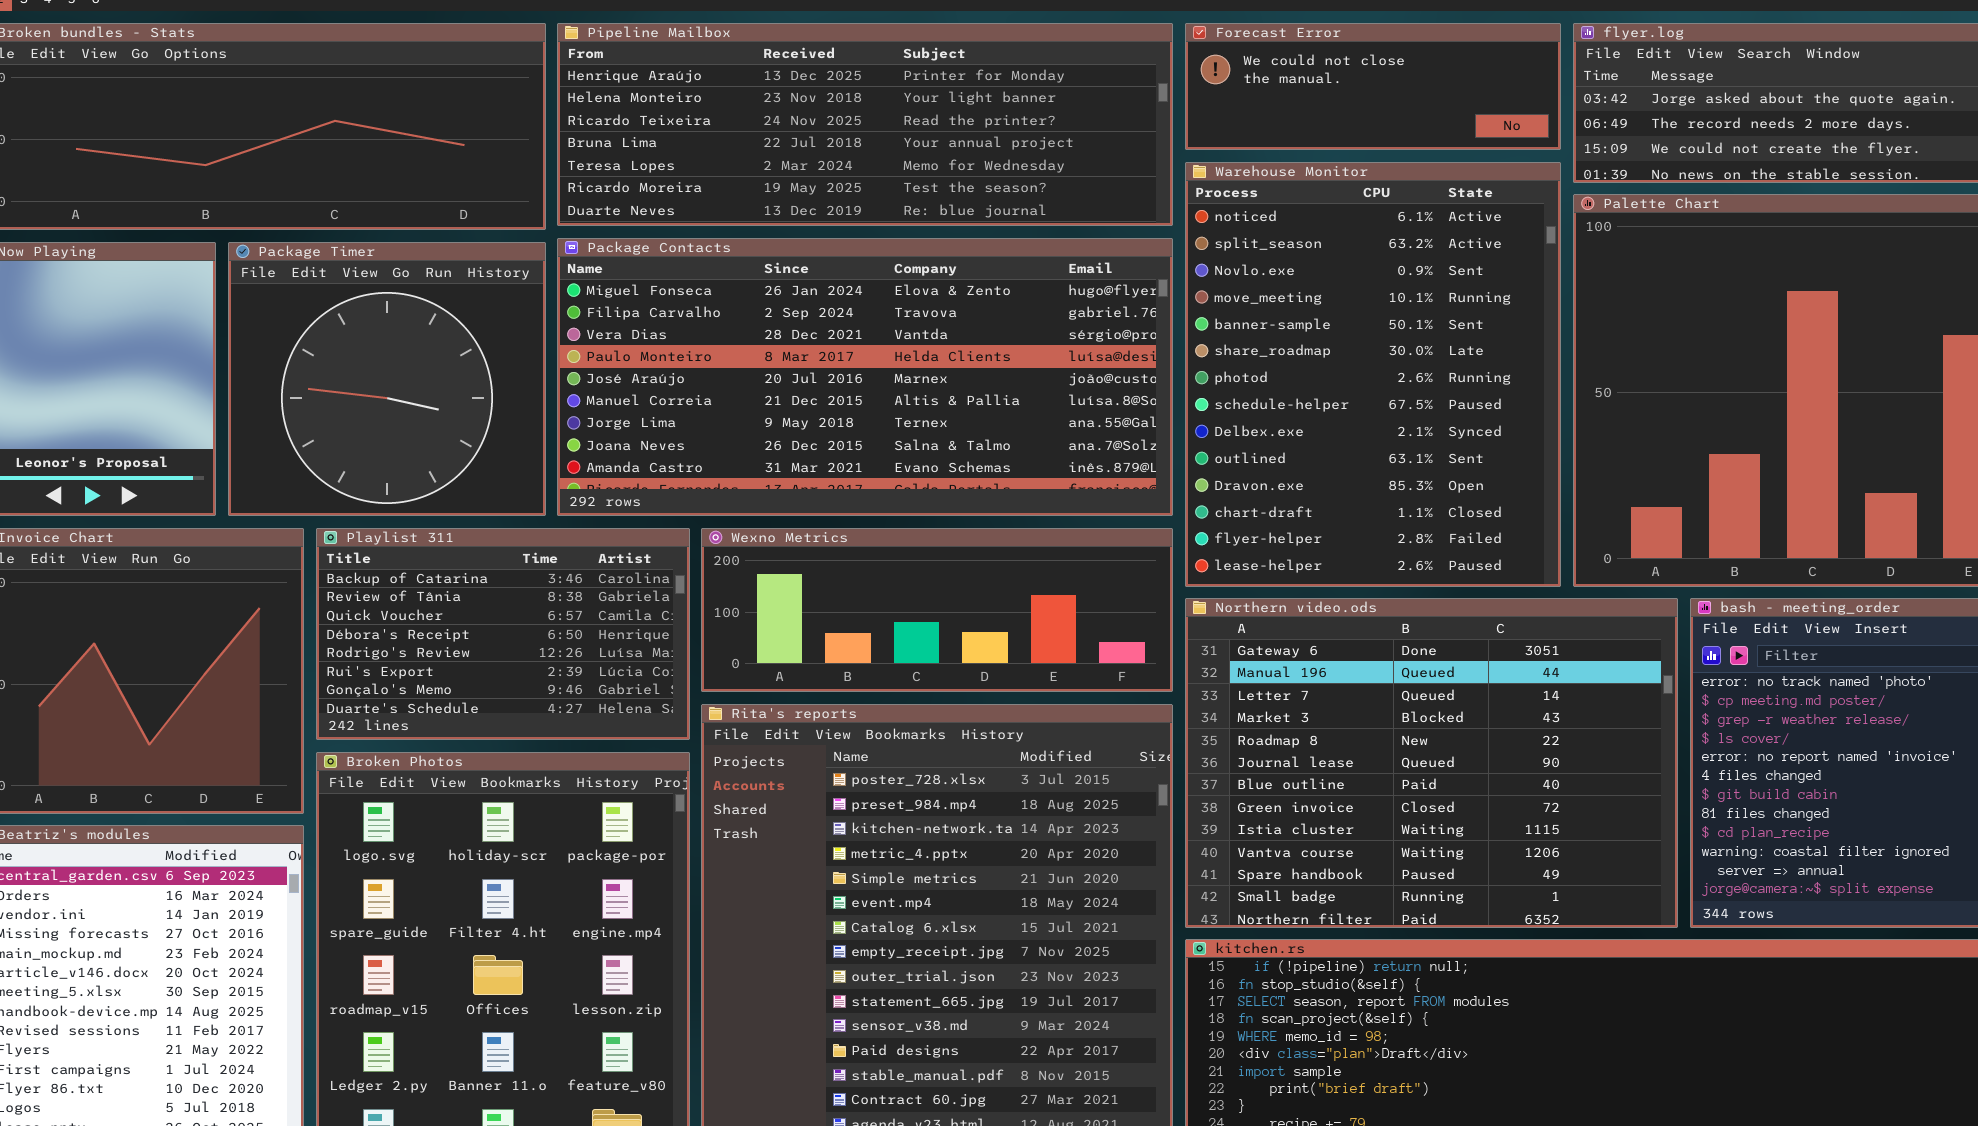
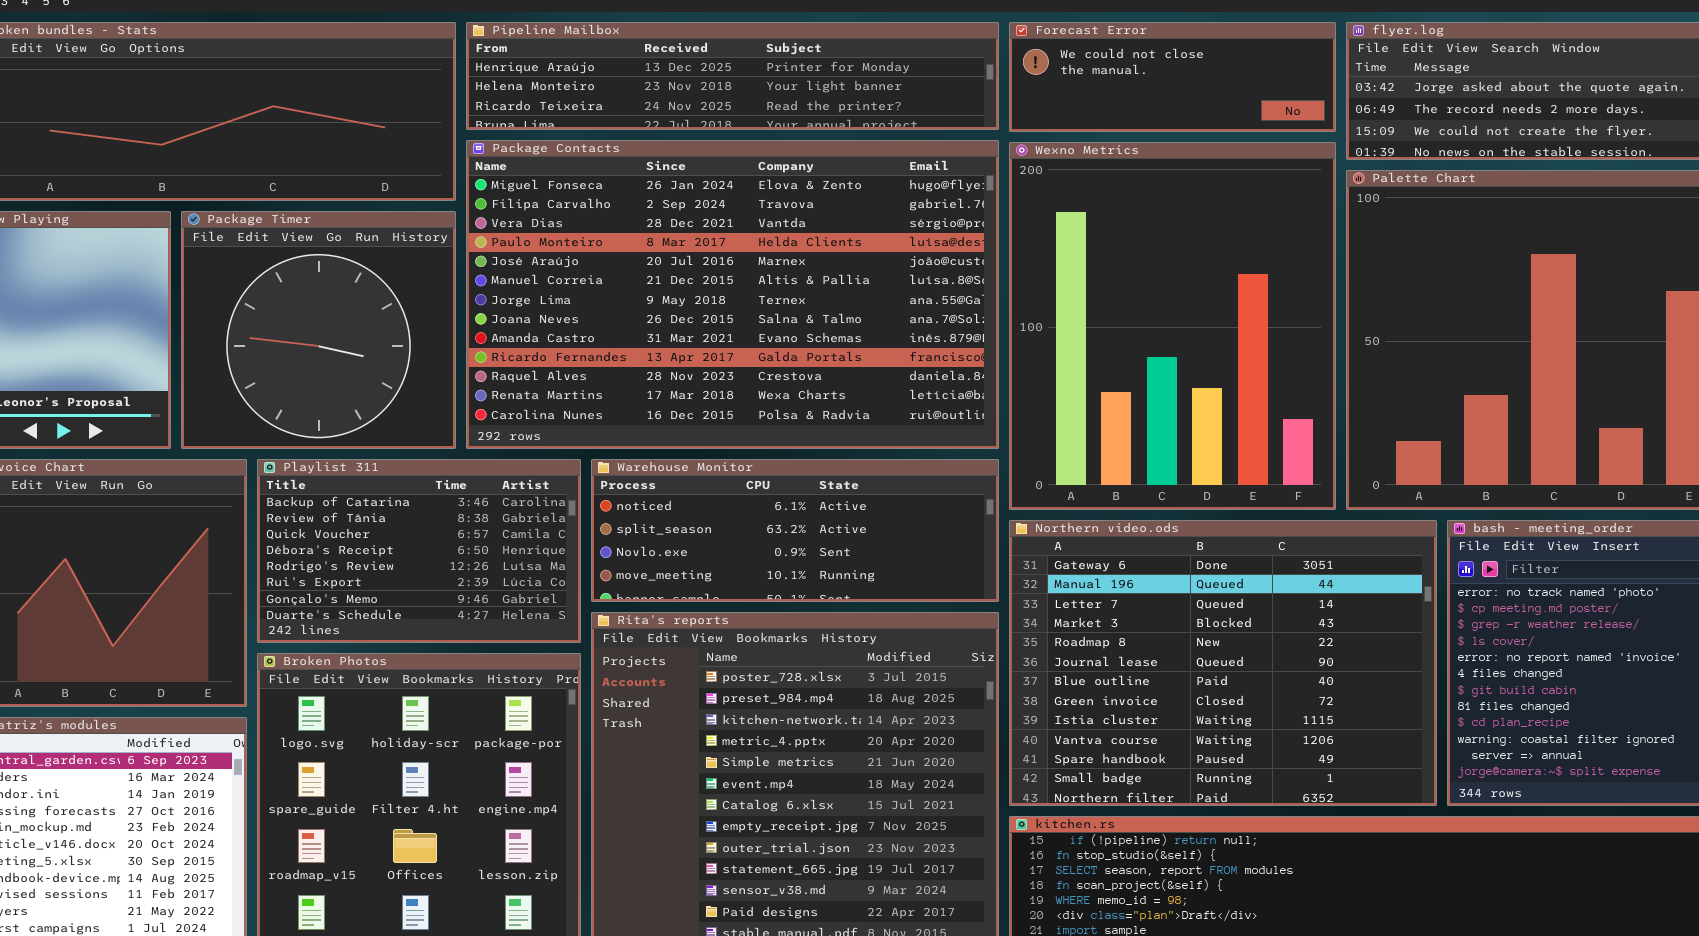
Pipeline Mailbox: [557,23,1173,226] -> [466,22,999,130], resized
Warehouse Monitor: [1185,162,1561,587] -> [591,459,999,602], moved, resized
Package Contacts: [557,238,1173,516] -> [466,140,999,449], resized
Wexno Metrics: [701,528,1173,692] -> [1009,142,1336,510], moved, resized

